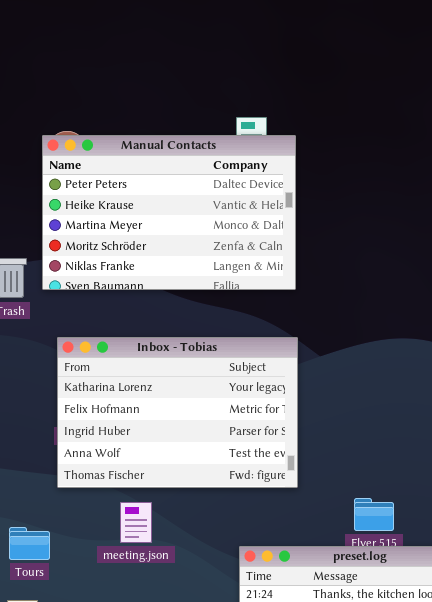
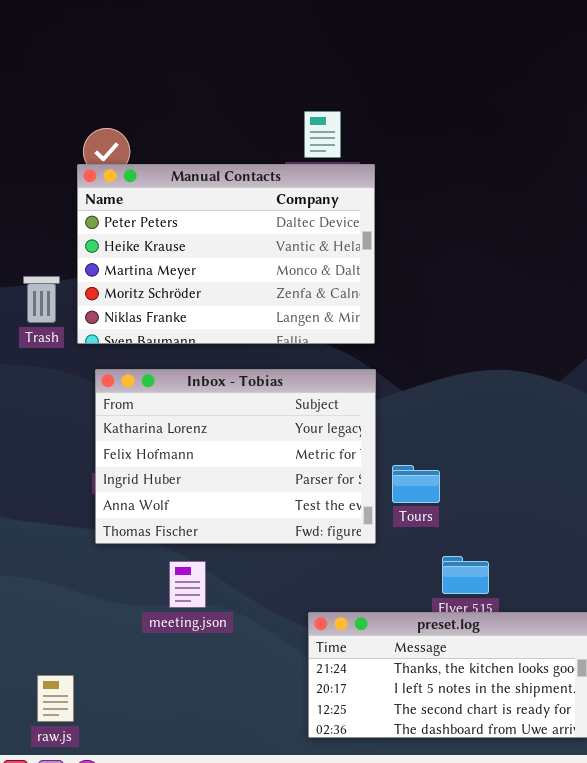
Manual Contacts: [42,135,296,290] -> [77,164,375,344], moved
Tours: [9,527,50,560] -> [392,465,440,503], moved

